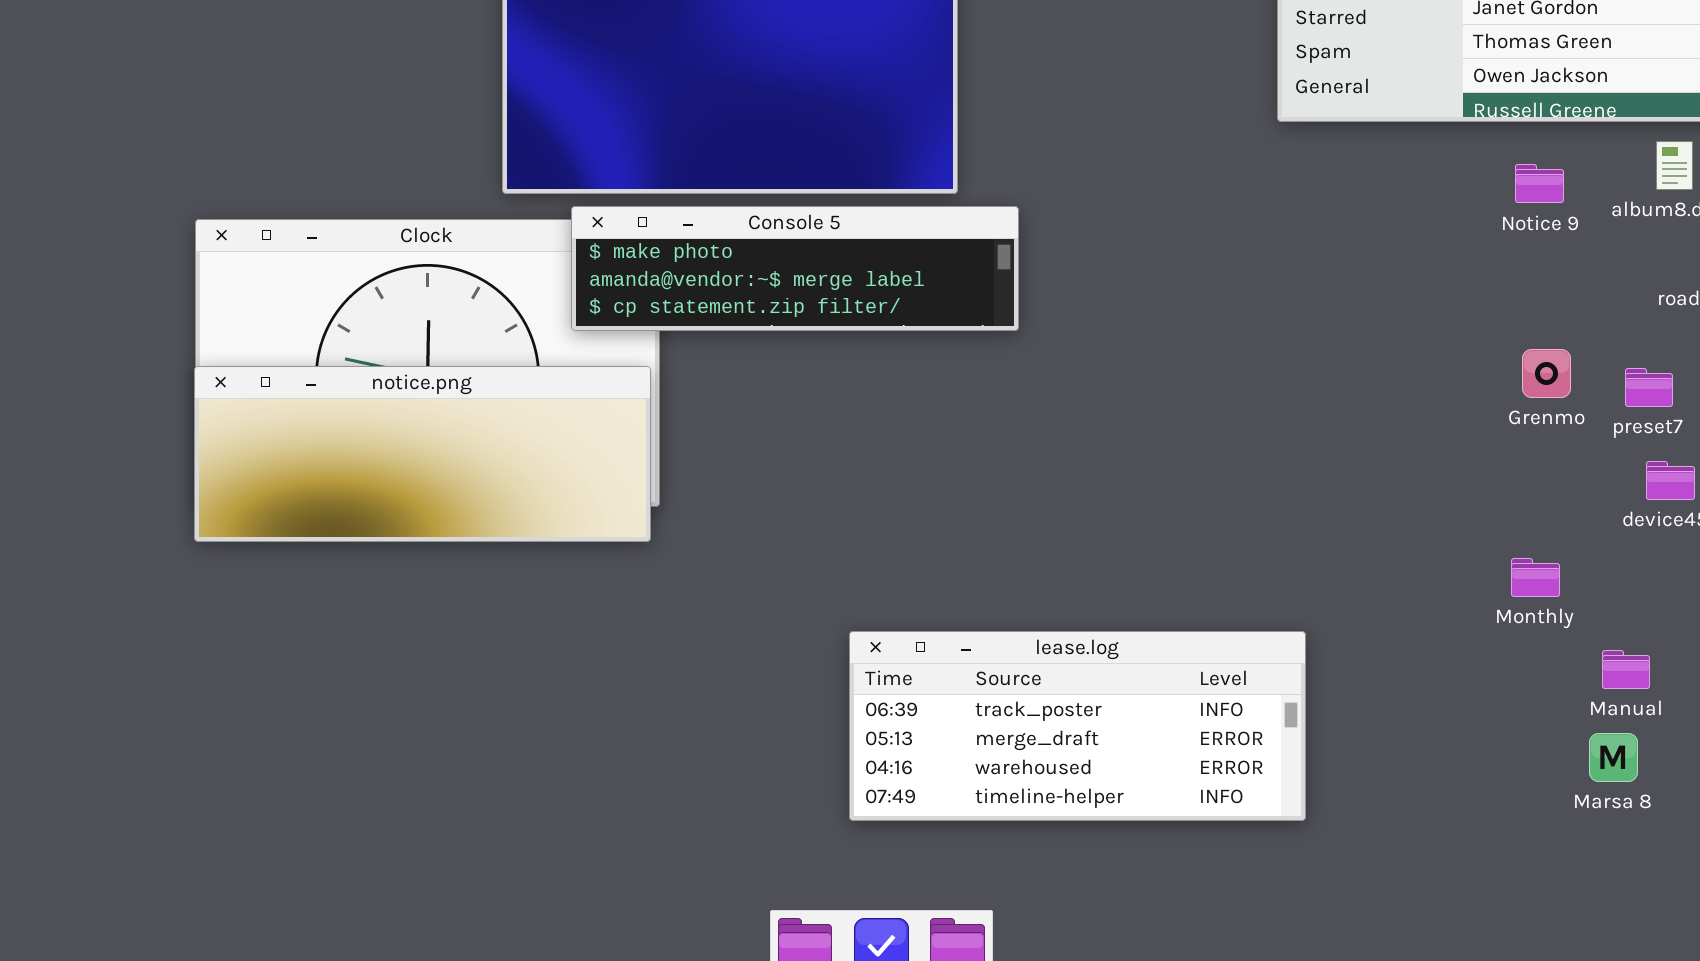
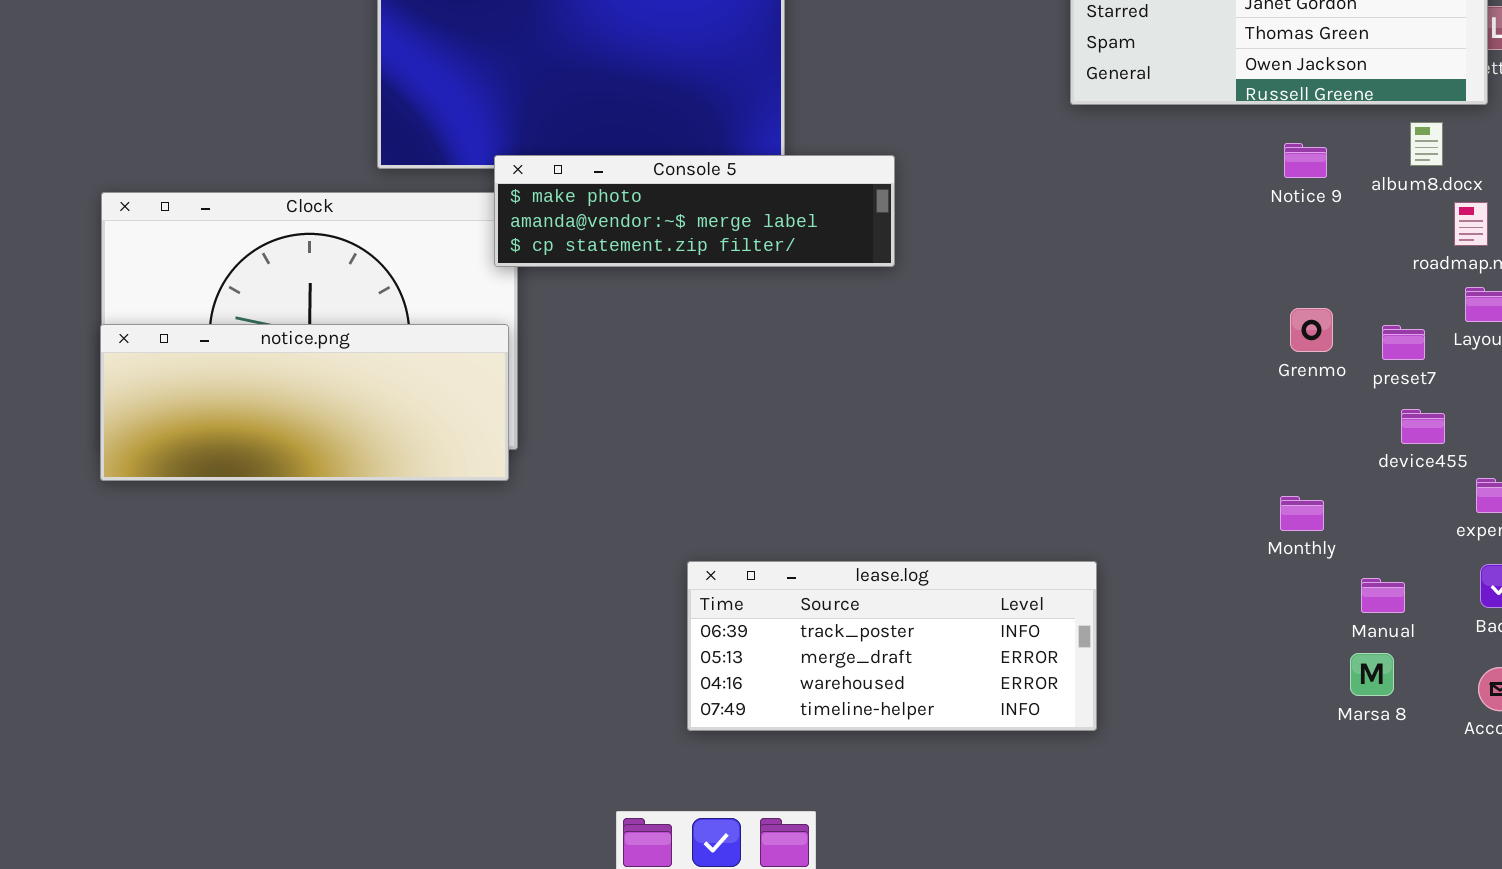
Console 5: [571,206,1019,331] -> [494,155,895,267], moved

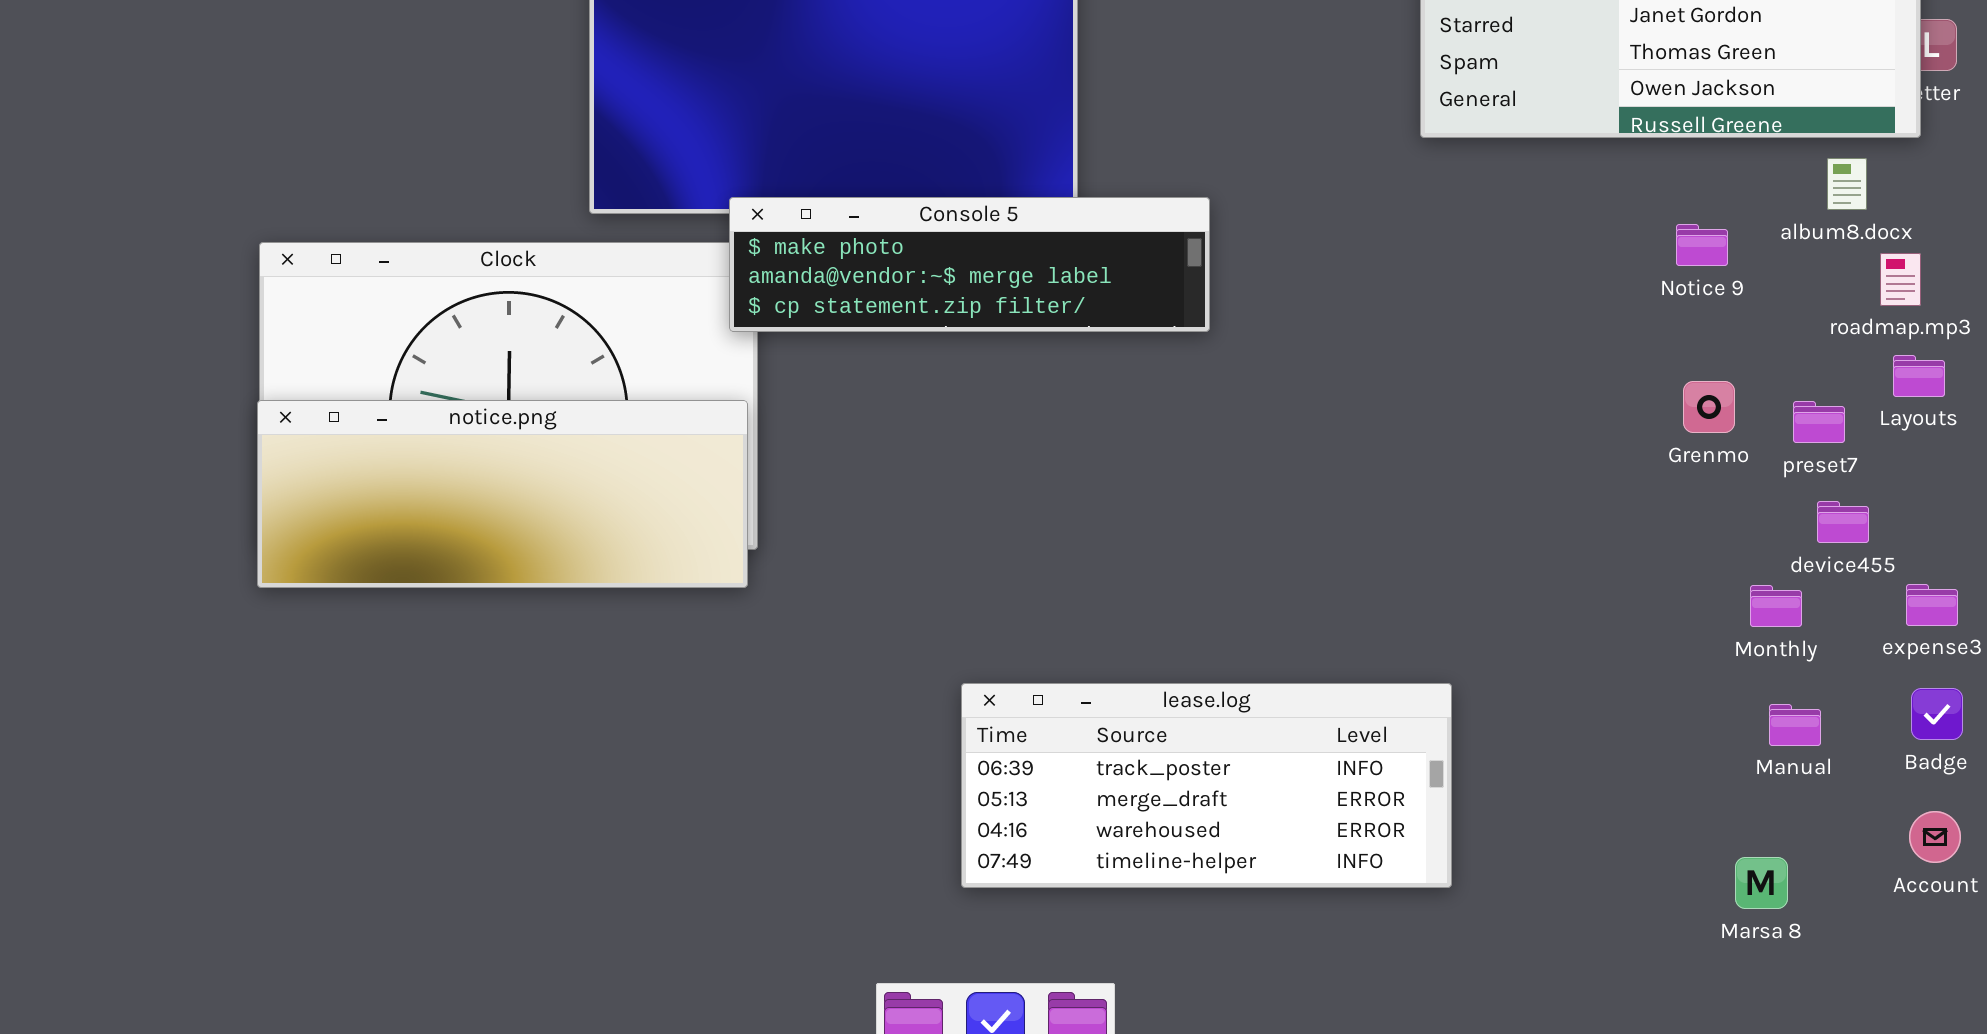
Notice 9: [1284,143,1327,178] -> [1676,224,1728,266], moved
Monthly: [1280,496,1324,531] -> [1750,585,1802,627], moved
Marsa 8: [1350,653,1394,696] -> [1735,857,1788,909], moved

